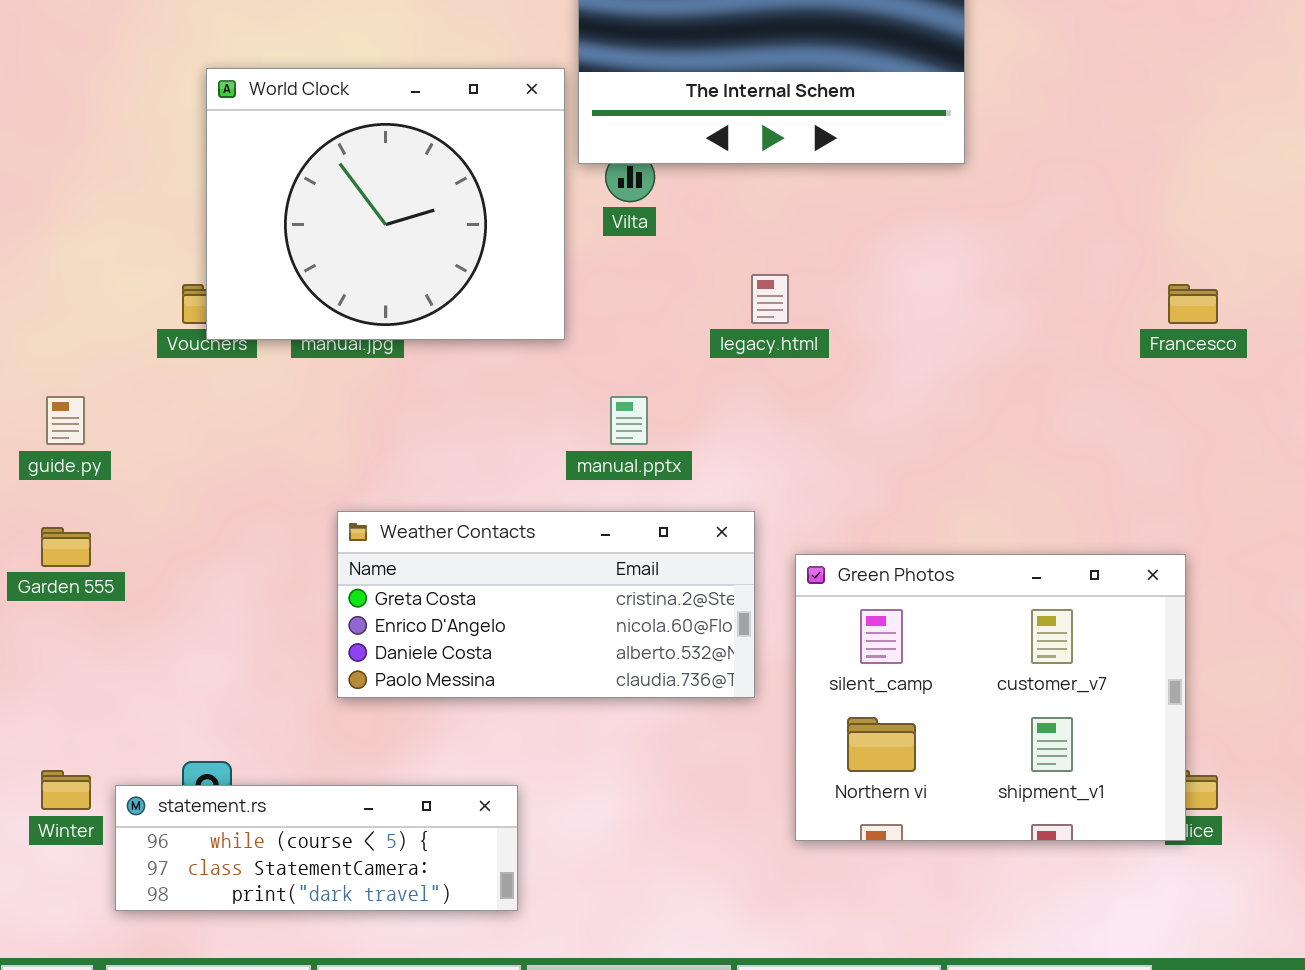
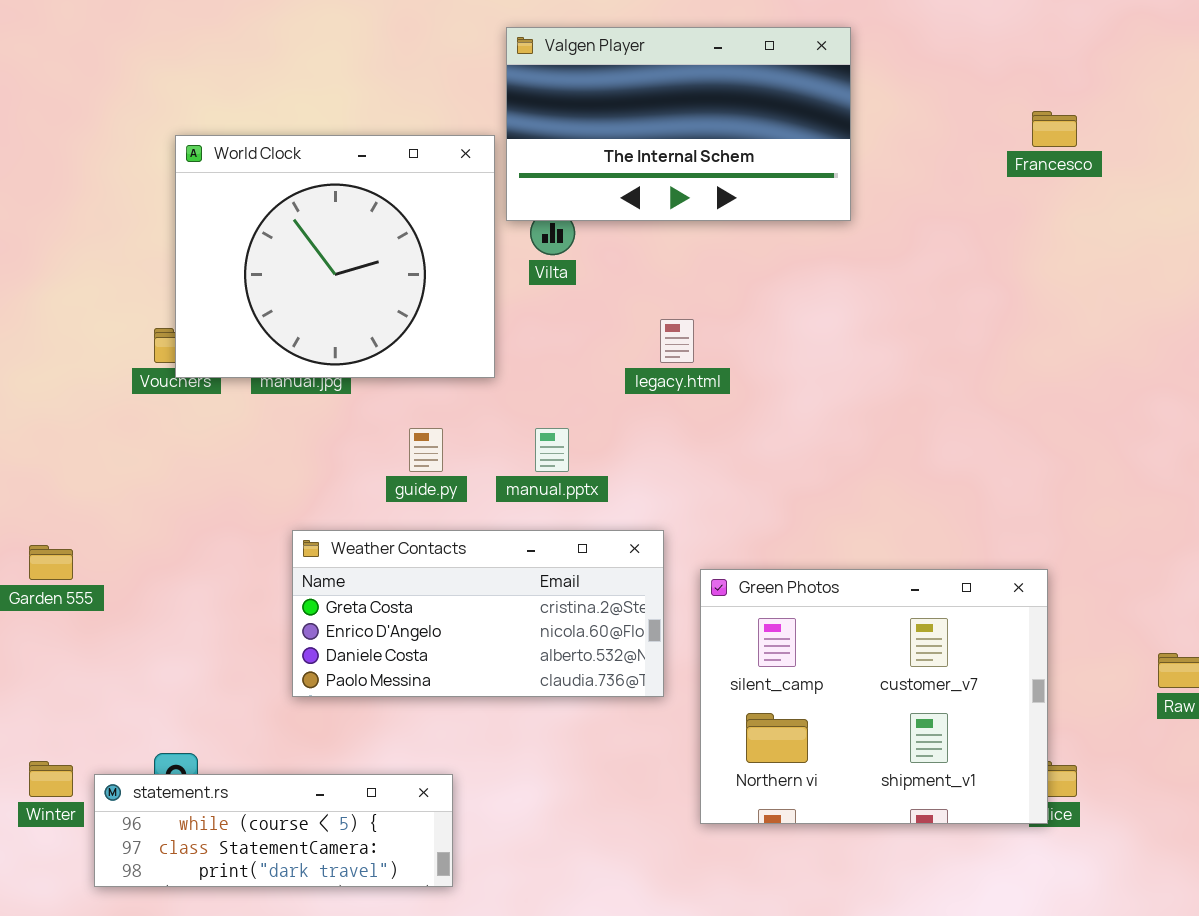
Francesco: [1168,284,1218,324] -> [1032,111,1077,147], moved
guide.py: [46,396,85,445] -> [409,428,443,472], moved

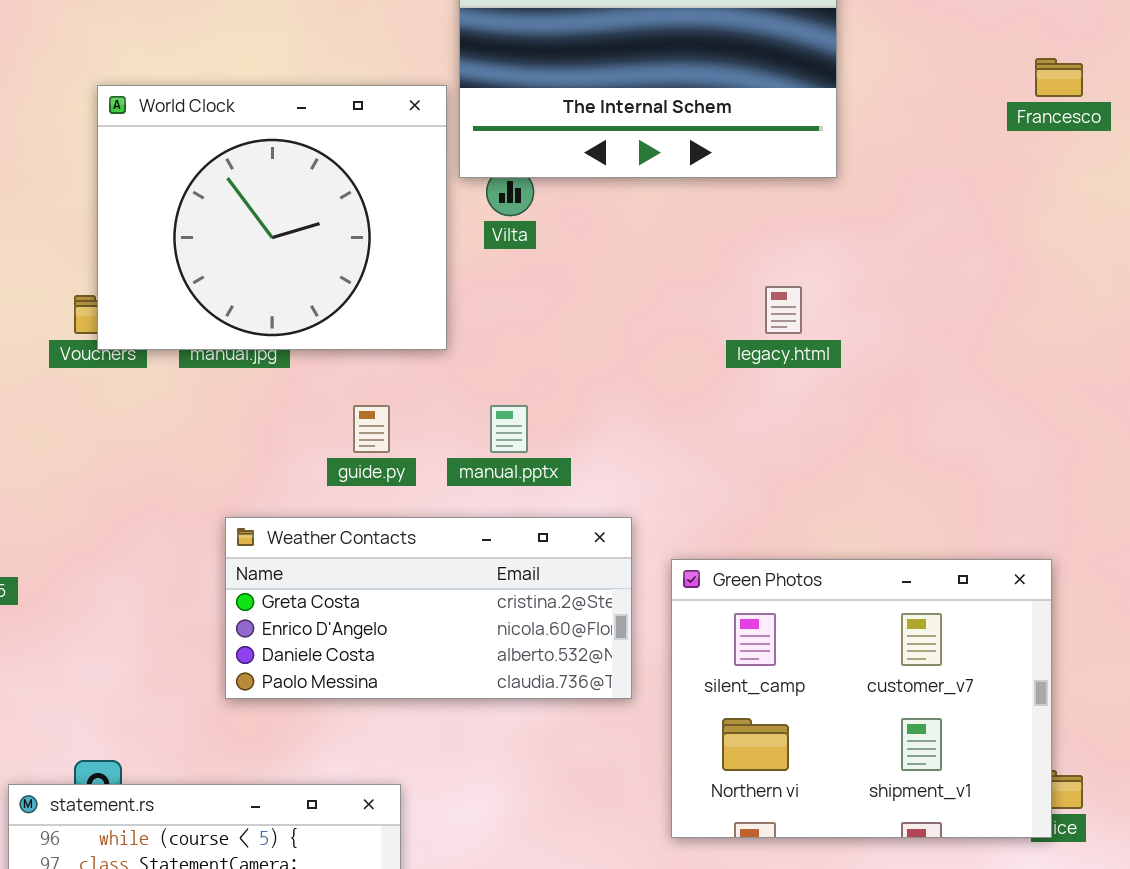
legacy.html: [660,319,694,363] -> [765,286,802,334], moved

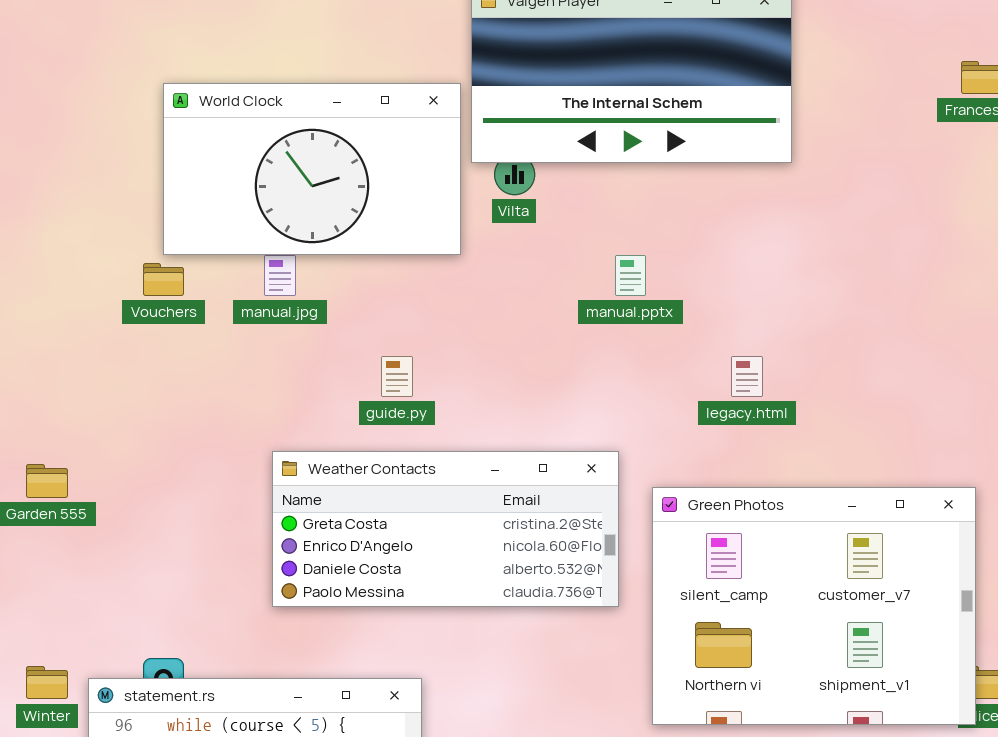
World Clock: [97,85,447,350] -> [163,83,461,255], resized
legacy.html: [765,286,802,334] -> [731,356,763,397], moved
manual.pptx: [490,405,528,453] -> [615,255,646,296], moved

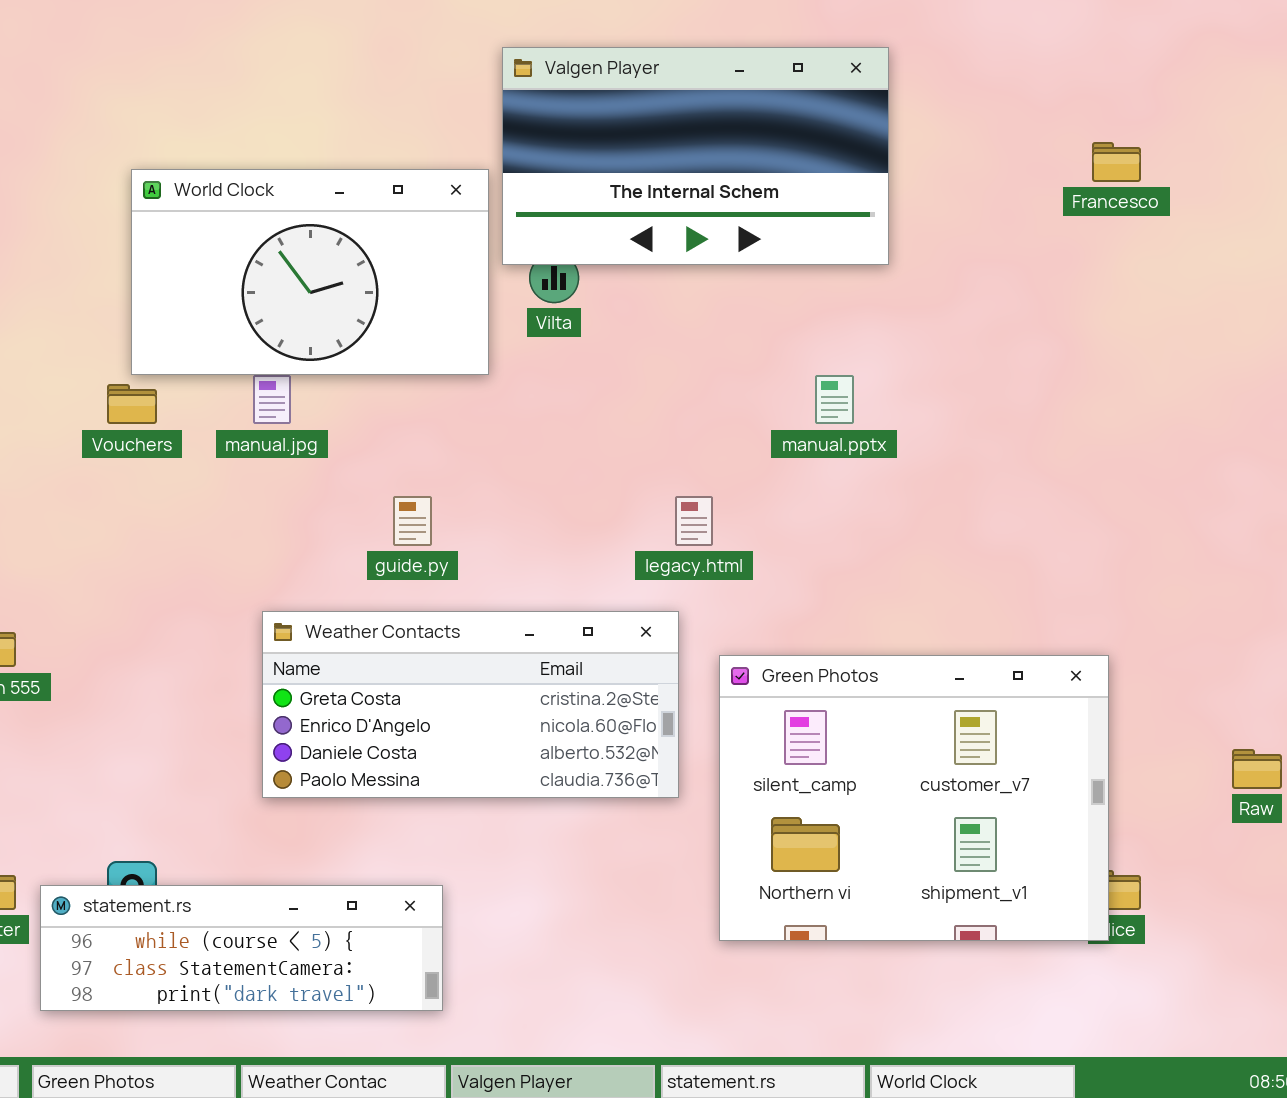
manual.pptx: [615,255,646,296] -> [815,375,854,424], moved
legacy.html: [731,356,763,397] -> [675,496,713,546], moved

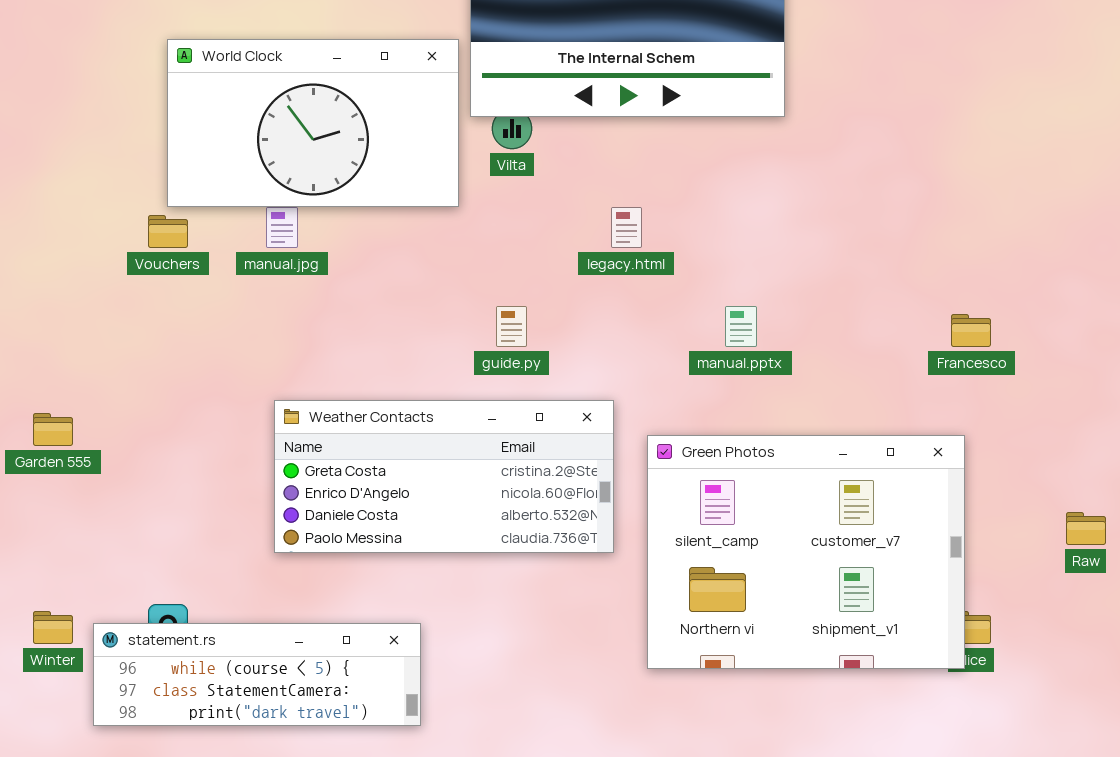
Francesco: [1092,142,1141,182] -> [951,314,991,347], moved
manual.pptx: [815,375,854,424] -> [725,306,757,347], moved
guide.py: [393,496,432,546] -> [496,306,527,347], moved
legacy.html: [675,496,713,546] -> [611,207,642,248], moved

